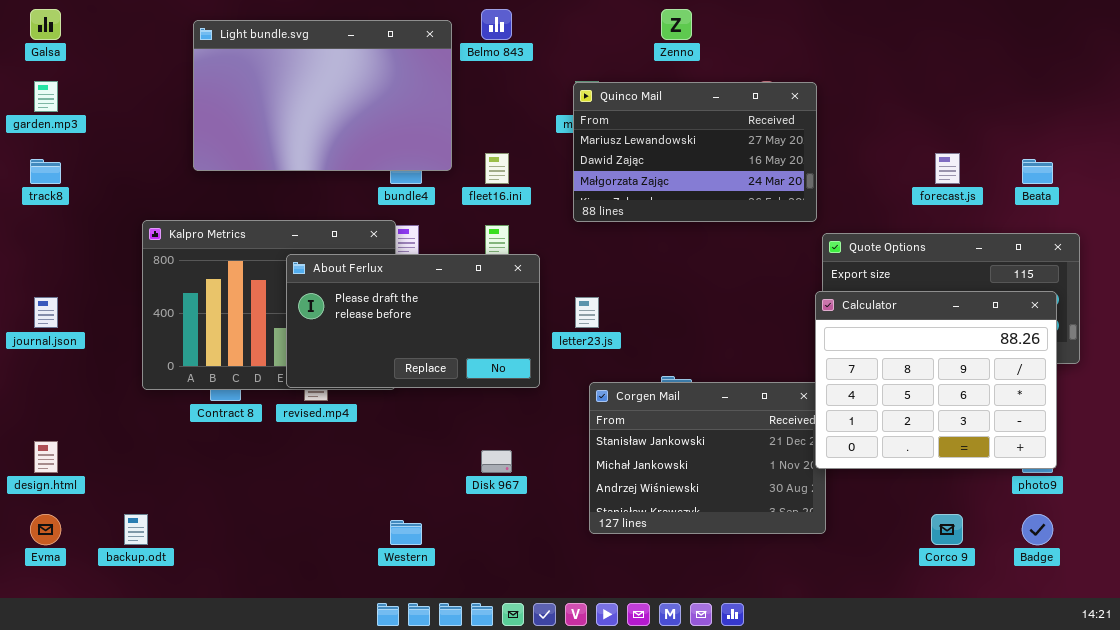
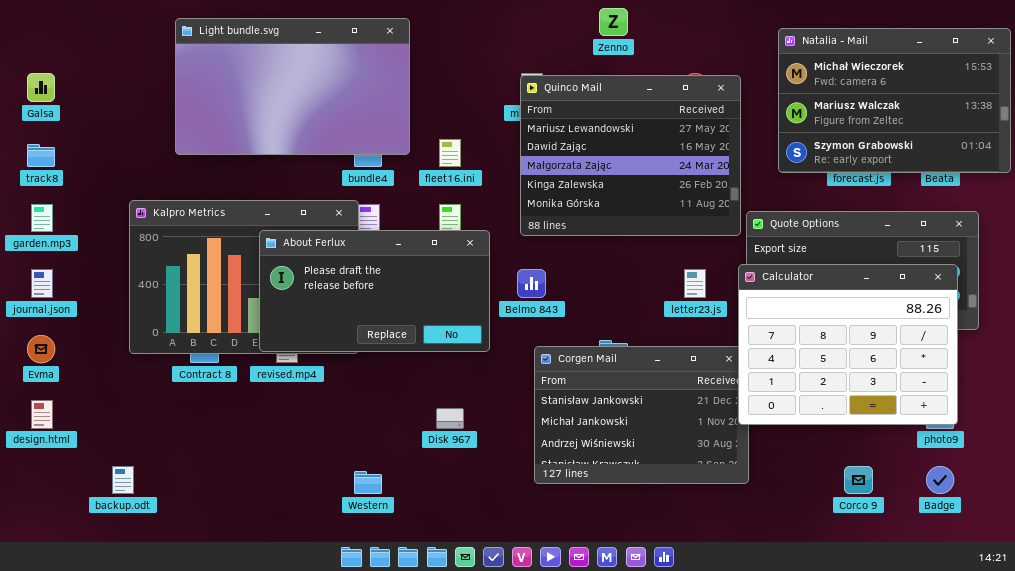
Galsa: [30,9,61,40] -> [27,73,55,102], moved
Belmo 843: [481,9,512,40] -> [517,269,546,298], moved
Natalia - Mail: none -> [778,28,1011,173], opened
garden.mp3: [34,81,58,112] -> [31,204,53,232], moved
Quinco Mail: [573,82,817,222] -> [520,75,741,236], resized
letter23.js: [575,297,599,328] -> [684,269,706,298], moved
Evma: [30,514,61,545] -> [27,335,55,363], moved

